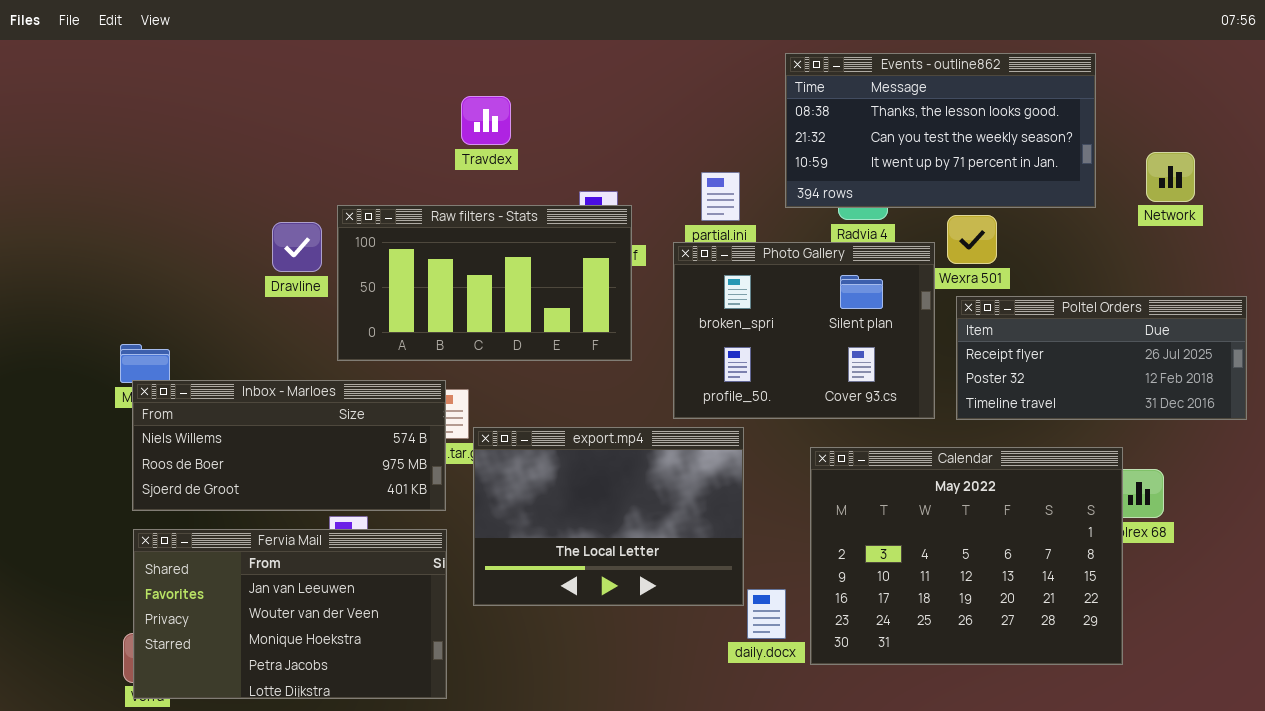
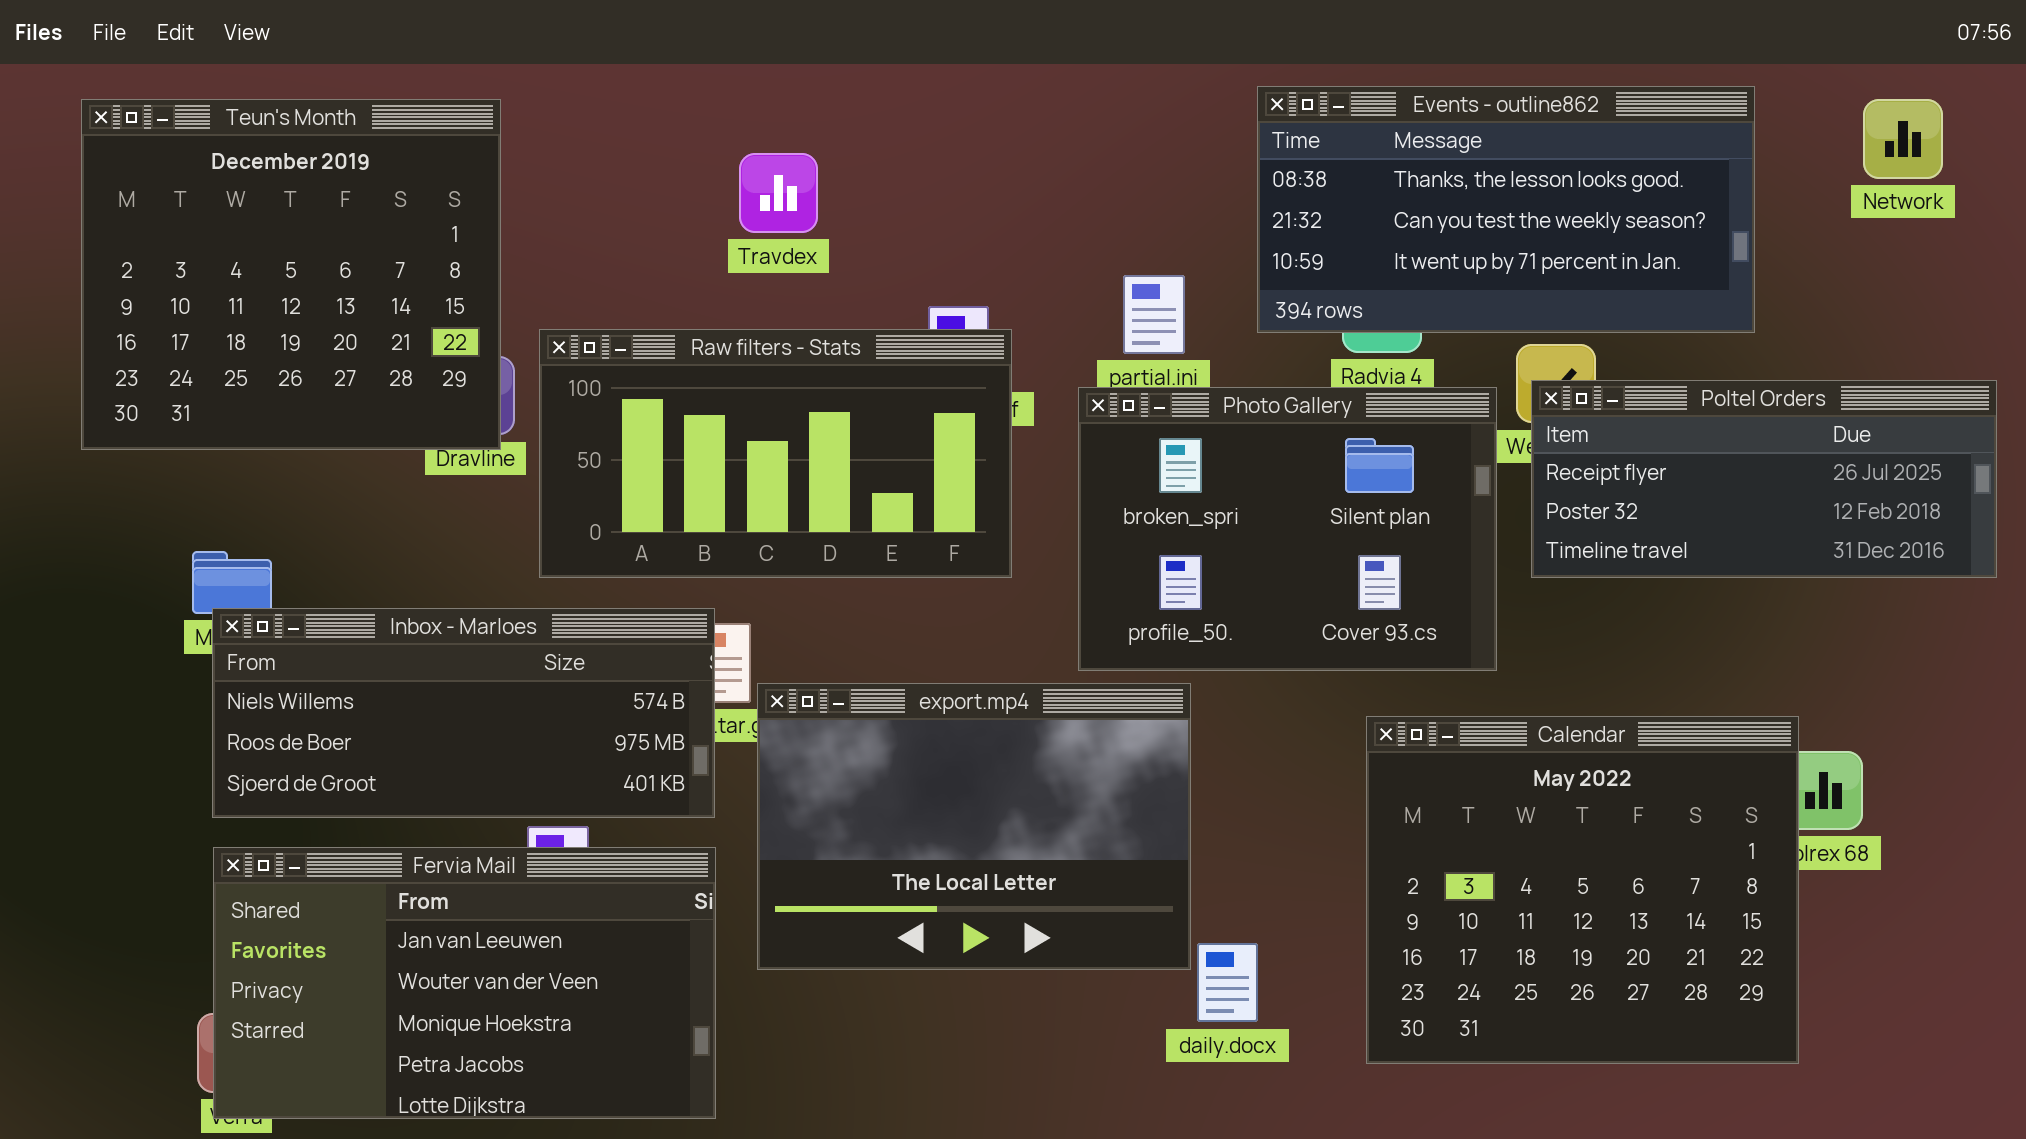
Teun's Month: none -> [81,99,501,450], opened
Network: [1146,152,1195,202] -> [1863,99,1943,179], moved
Poltel Orders: [956,296,1247,420] -> [1531,380,1997,578], moved
Calendar: [810,447,1123,665] -> [1366,716,1799,1064], resized

